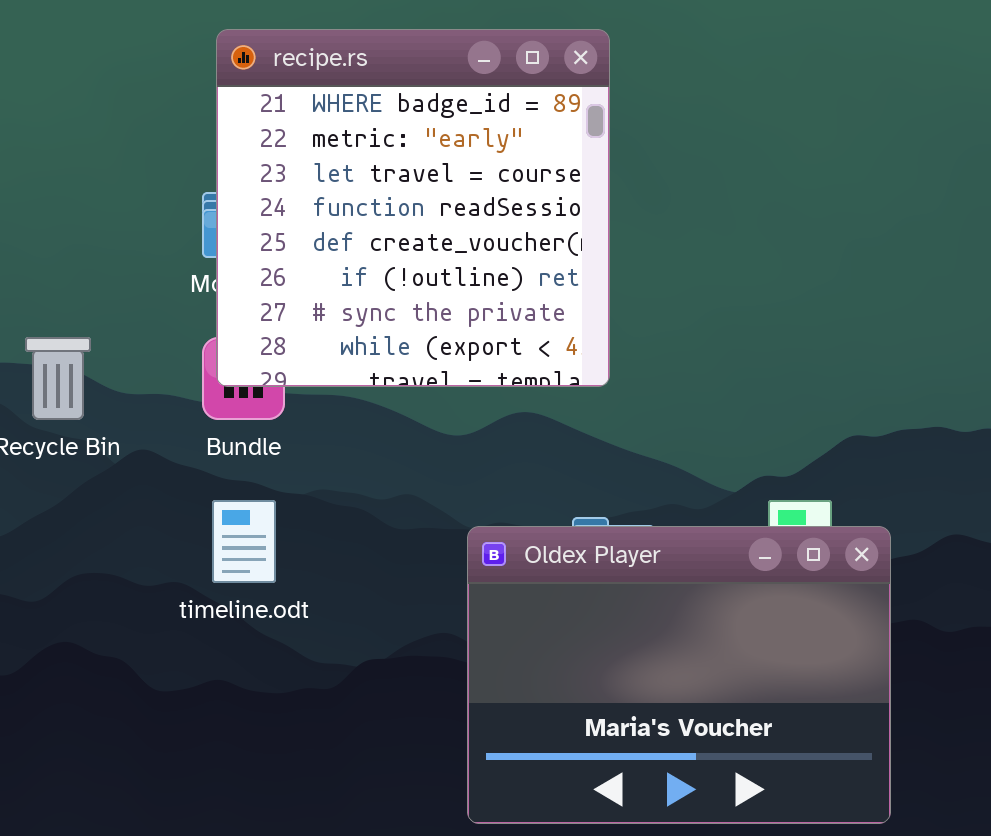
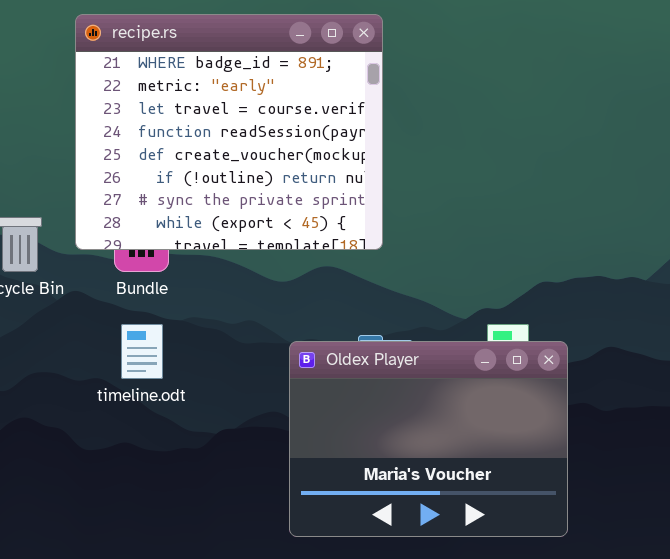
recipe.rs: [216,29,610,387] -> [75,14,383,250], resized

